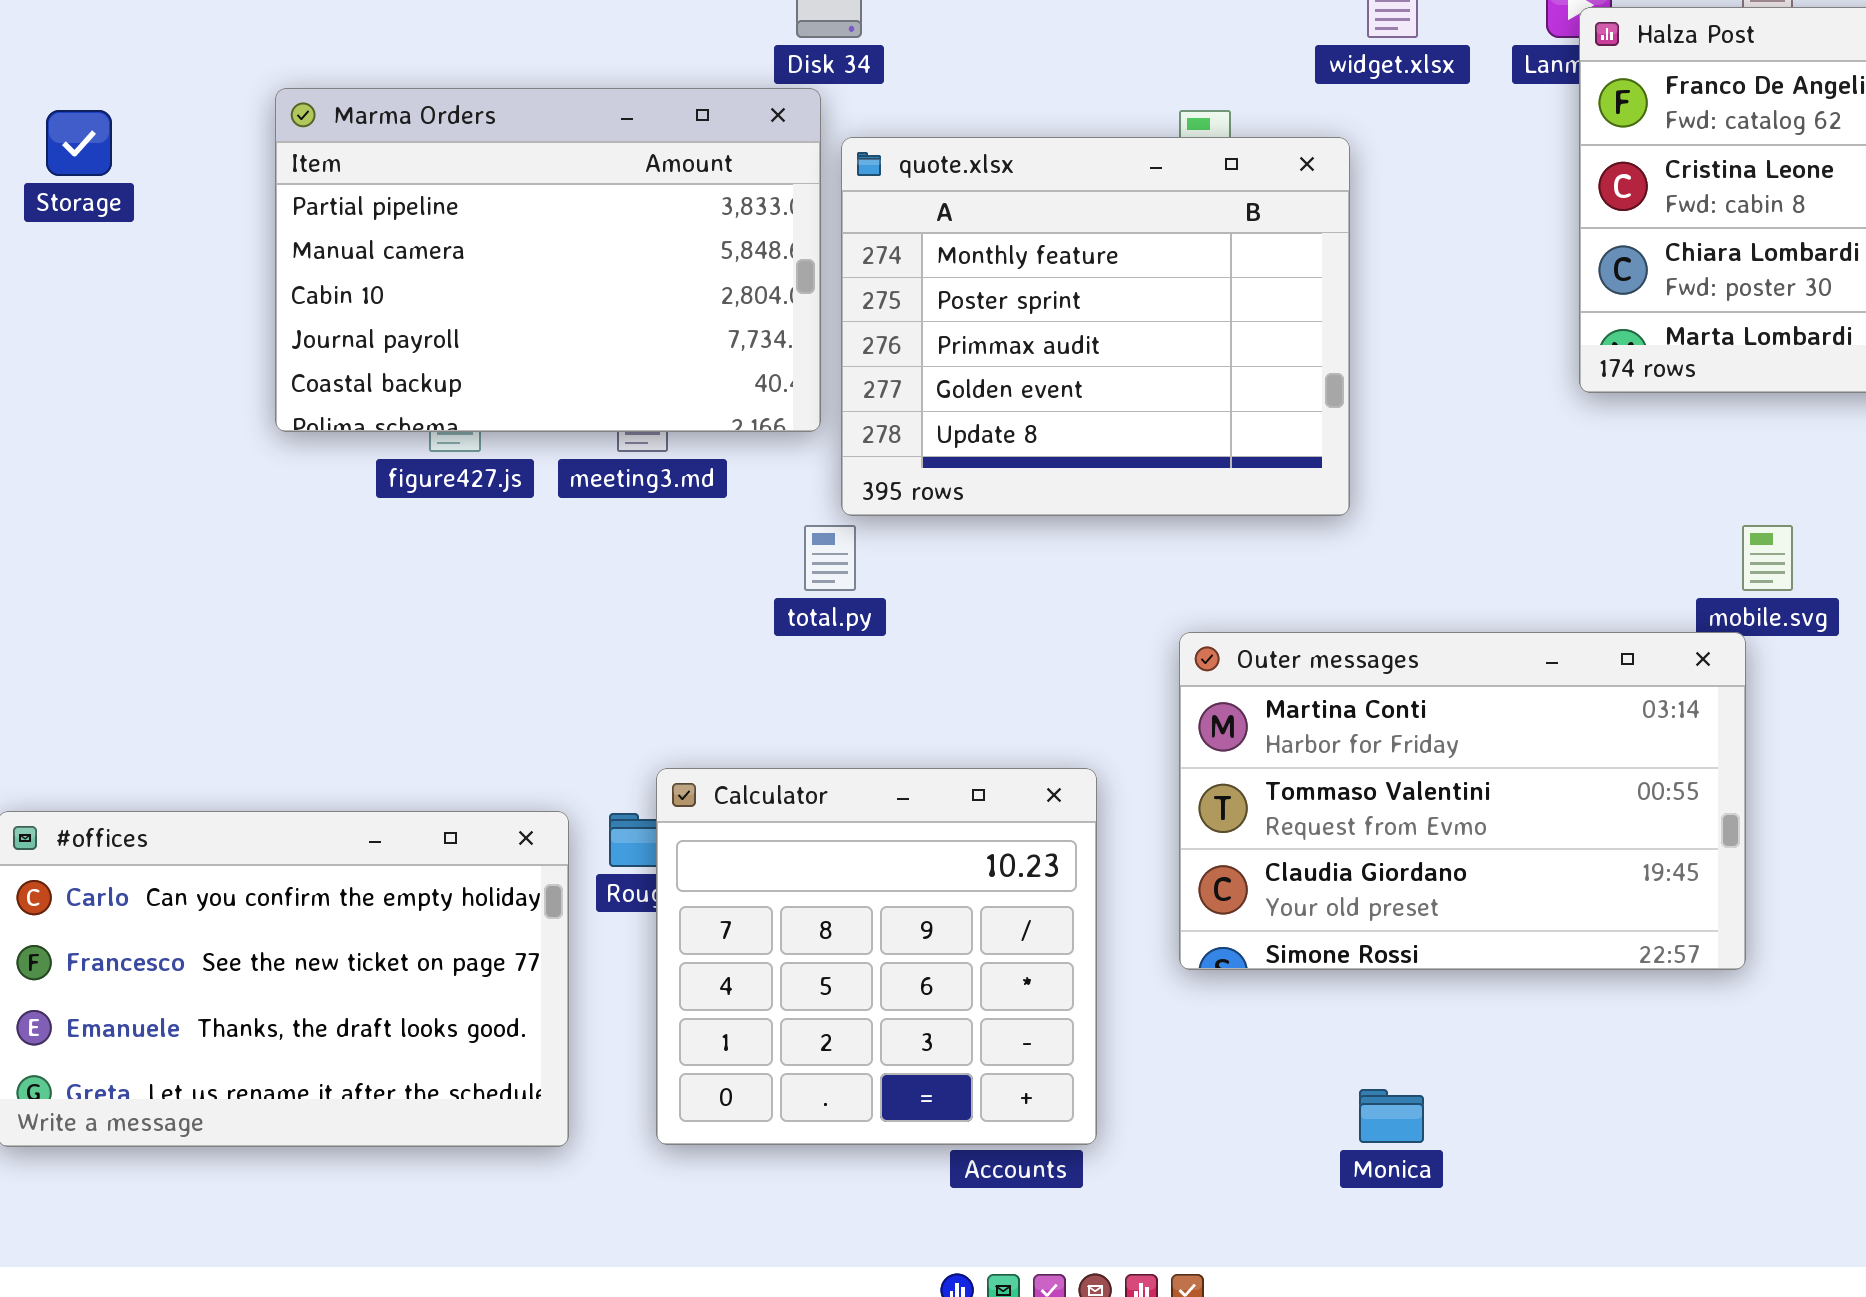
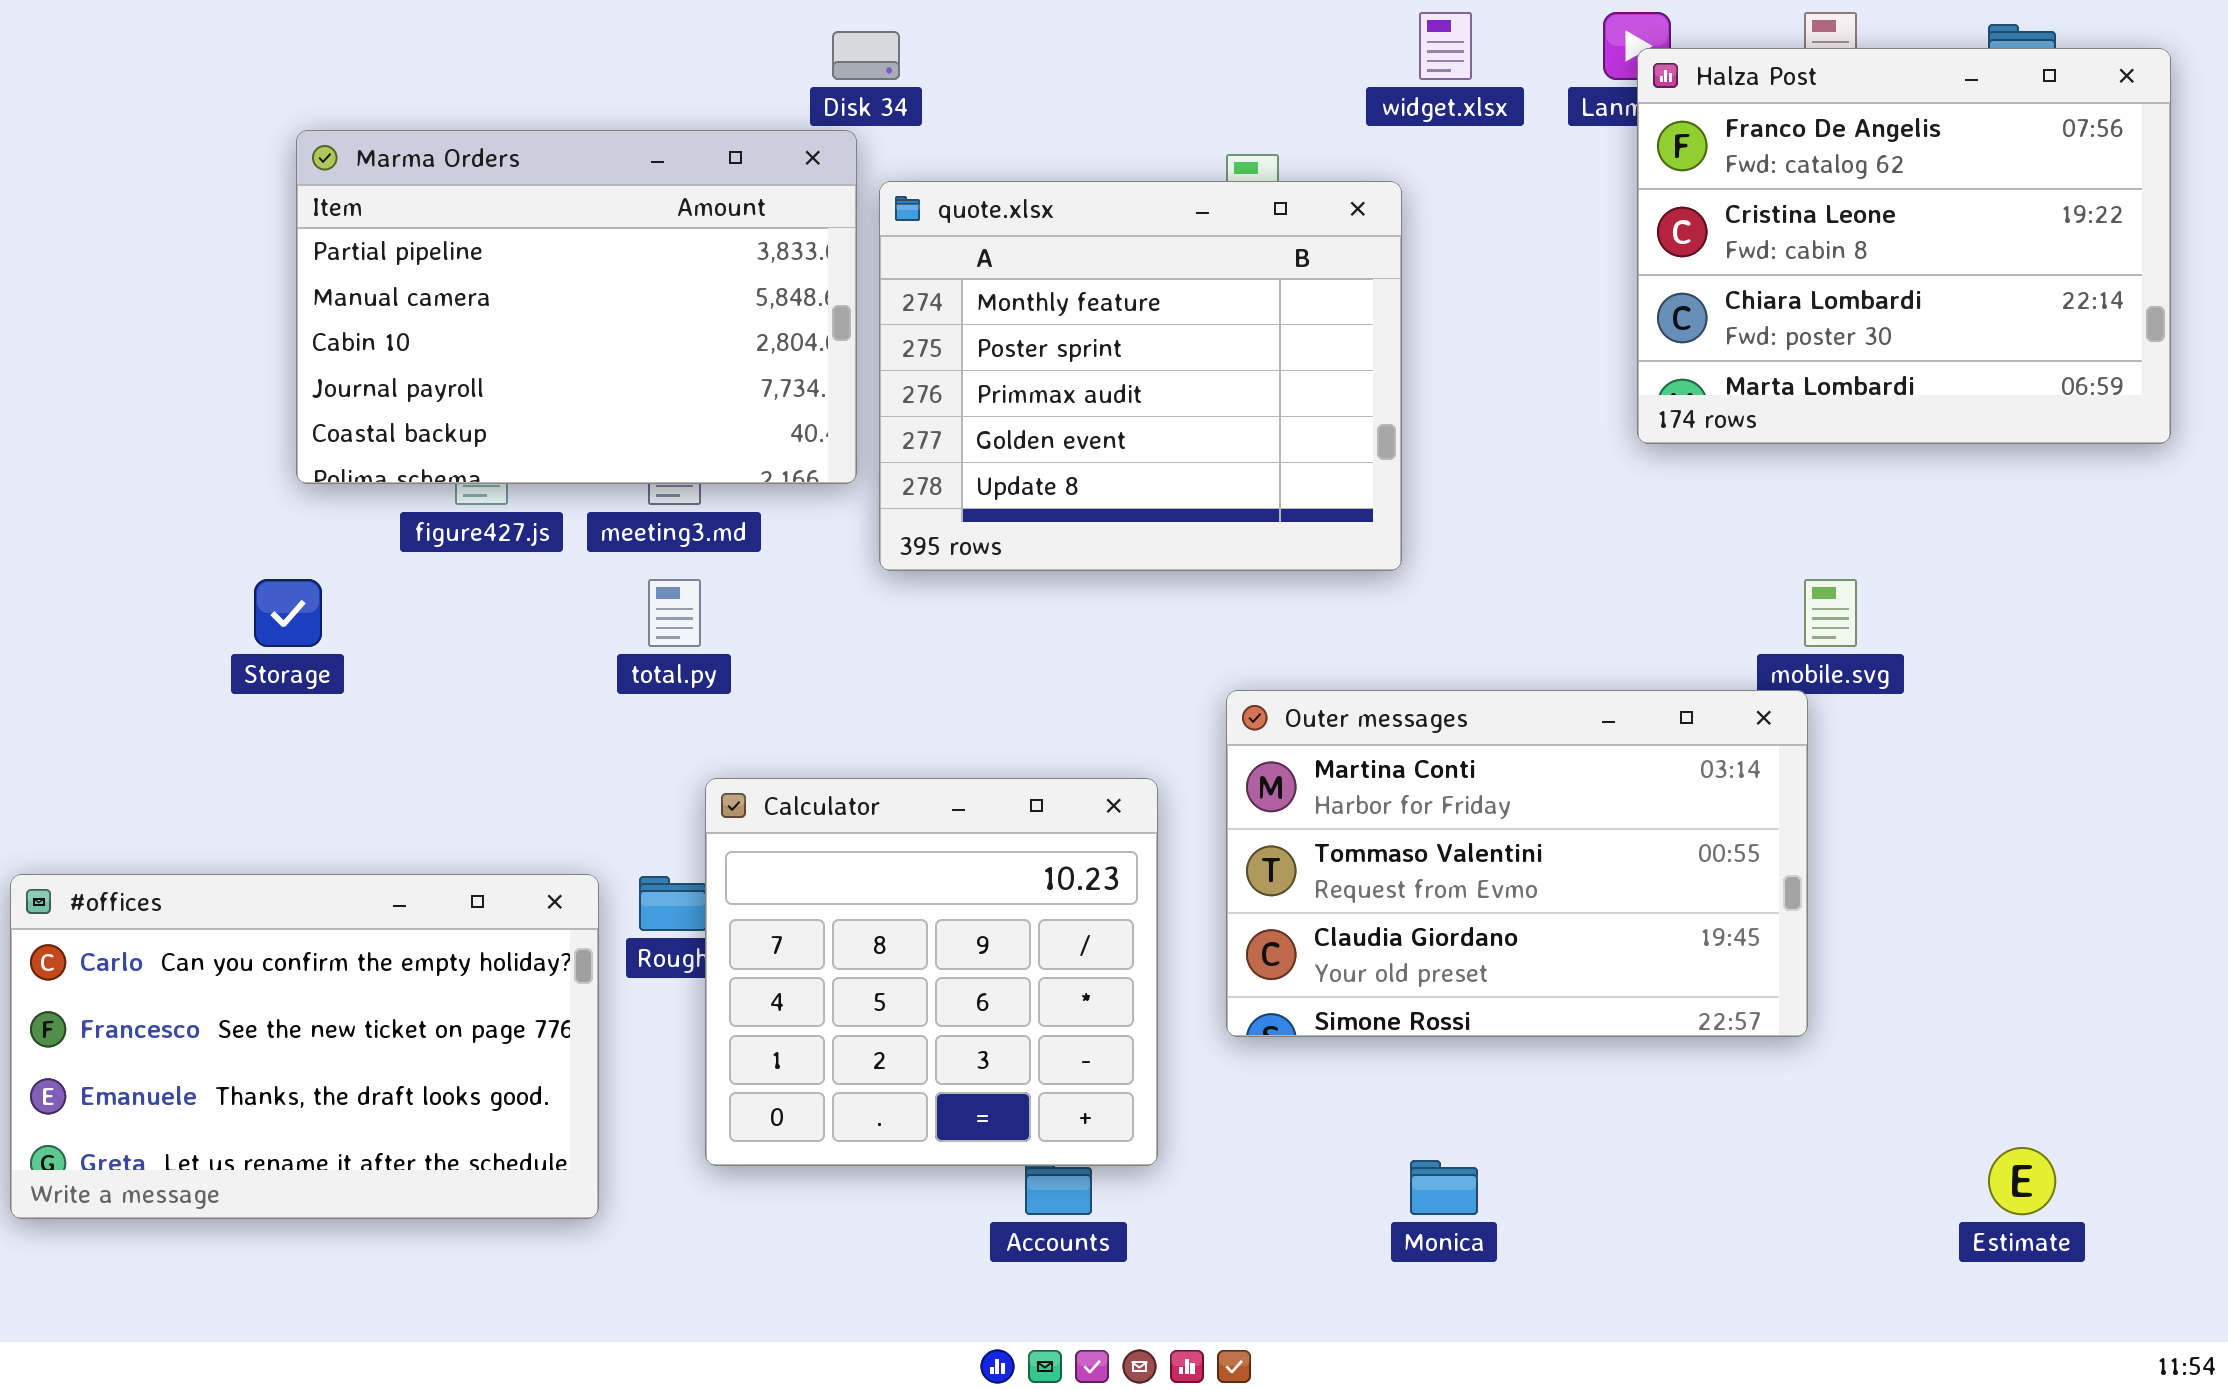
Storage: [46,110,112,176] -> [254,579,322,647], moved
total.py: [804,525,856,591] -> [648,579,701,647], moved
Calculator: [656,768,1097,1145] -> [705,778,1158,1166], moved

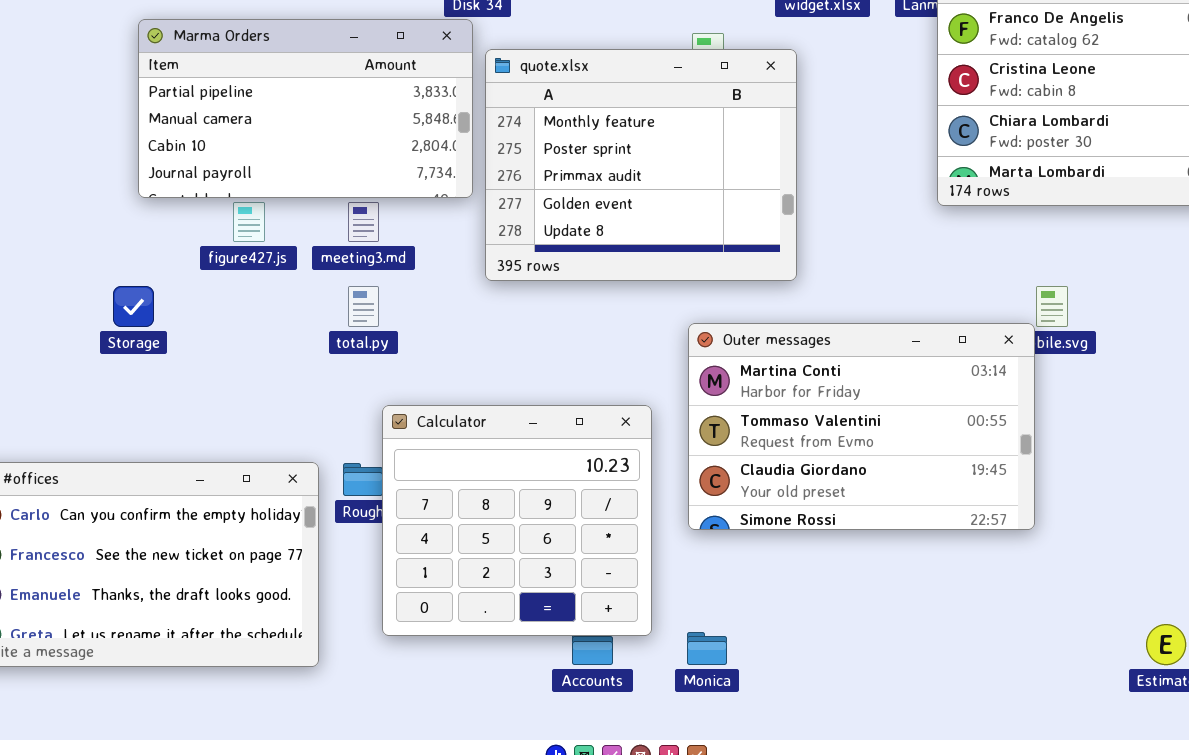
Marma Orders: [296,130,857,484] -> [138,19,473,198], resized
Outer messages: [1226,690,1808,1037] -> [688,323,1035,530], moved
Monica: [1410,1160,1478,1215] -> [687,632,727,665], moved

